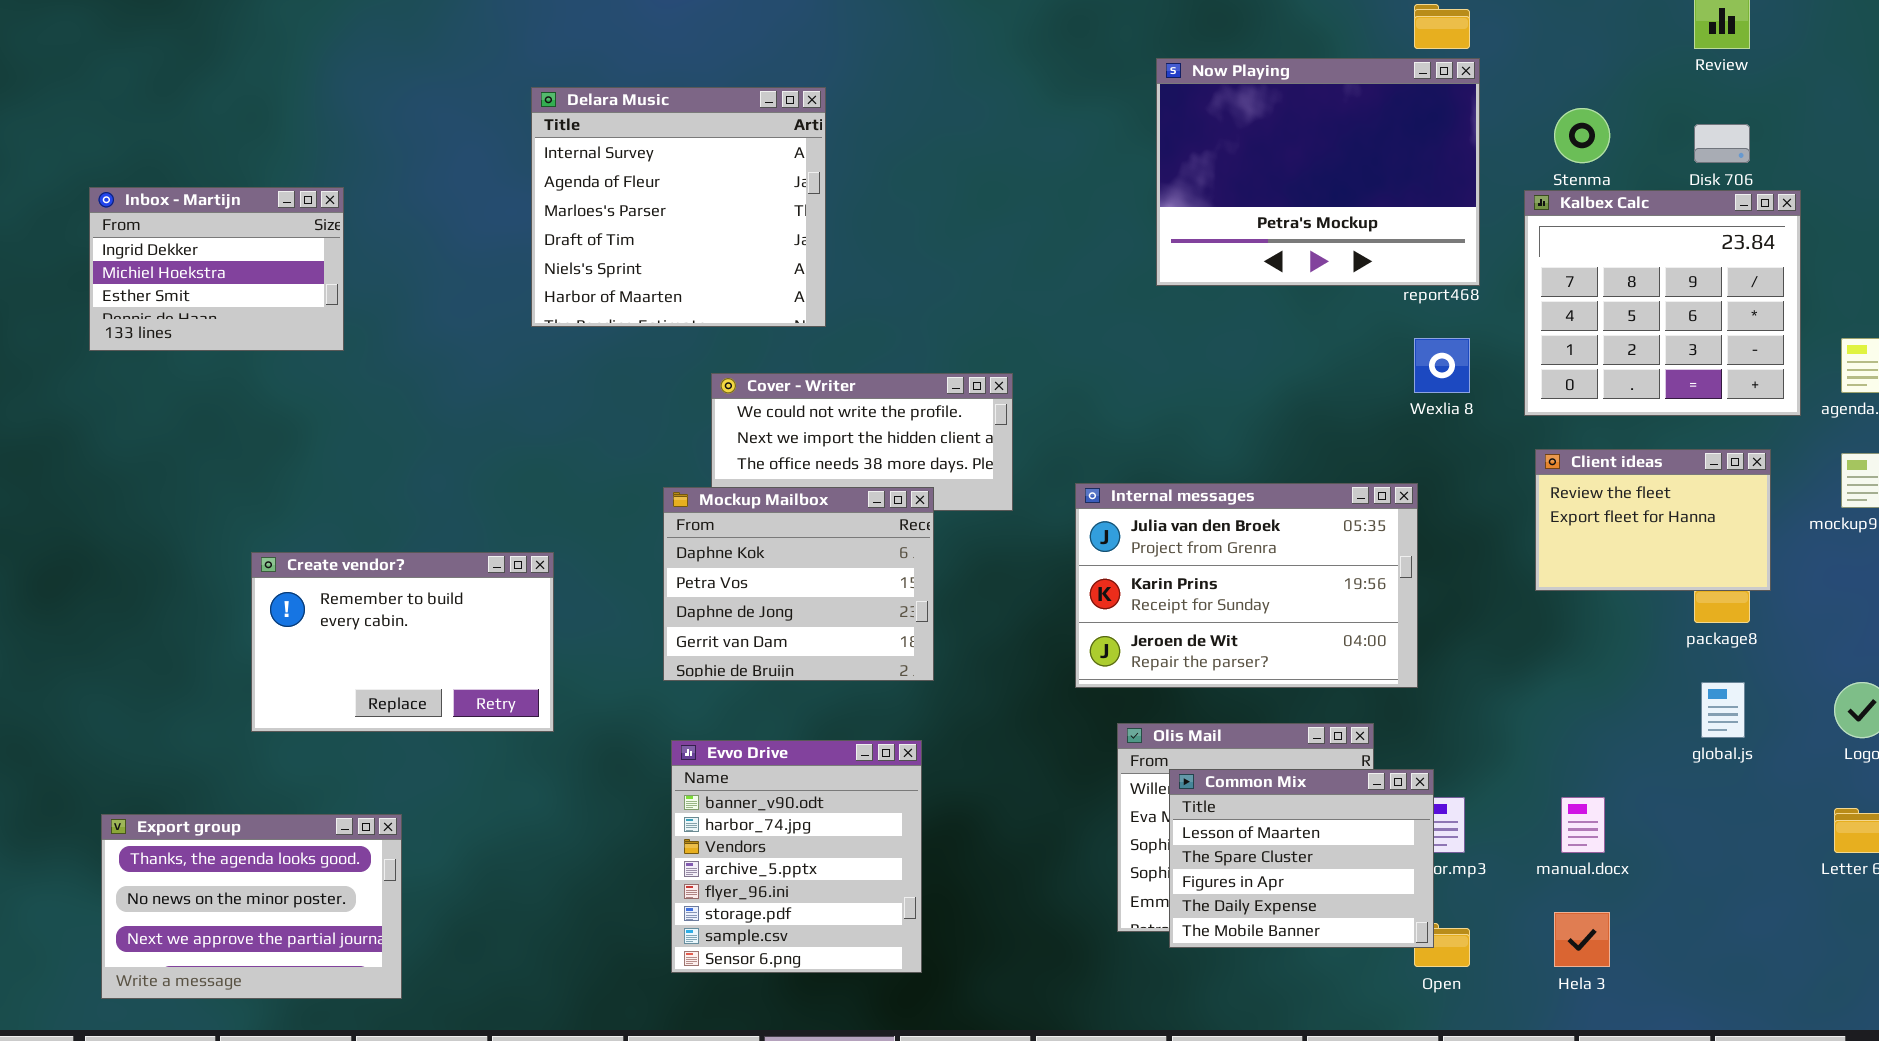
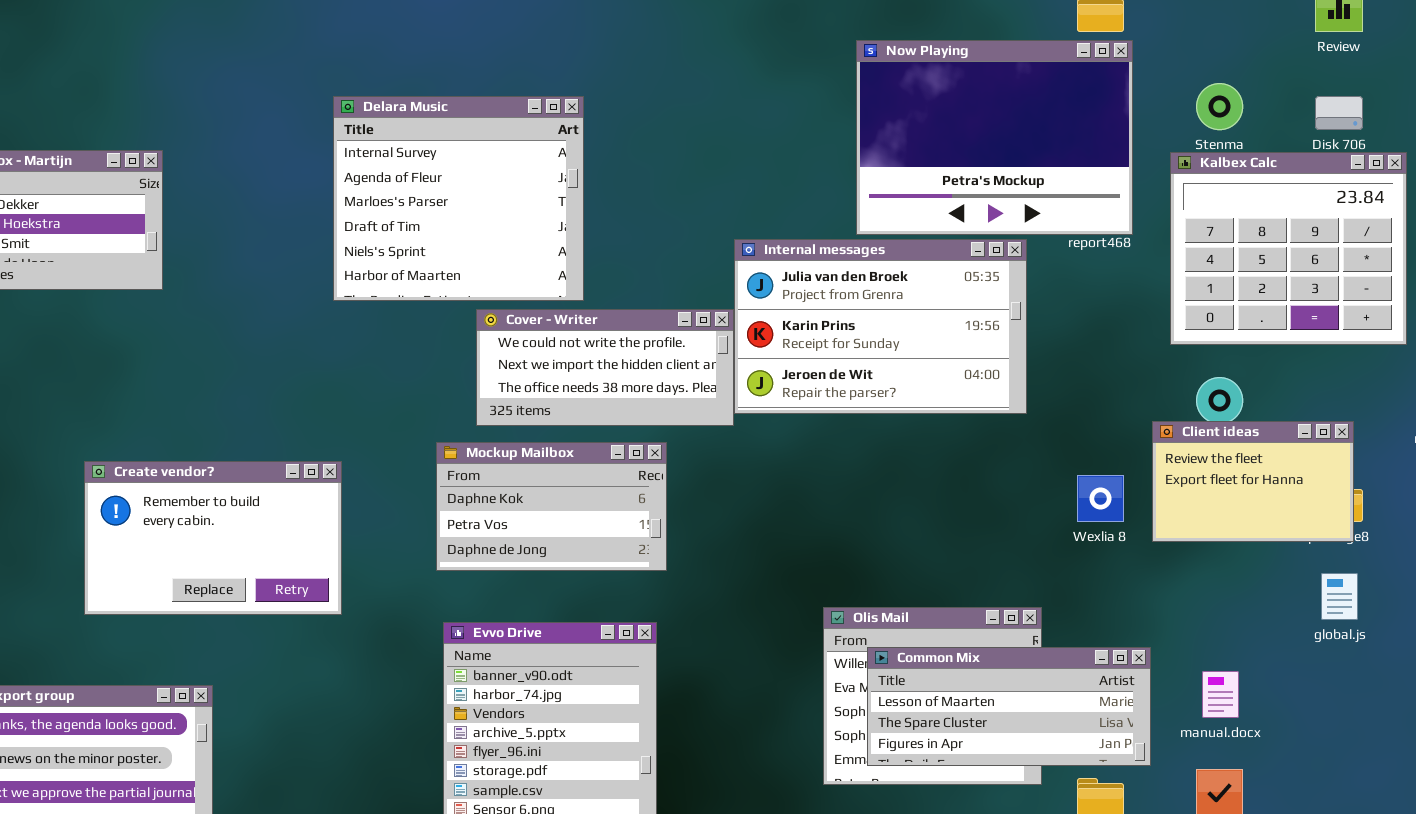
Delara Music: [531,87,826,327] -> [333,96,584,301], moved
Wexlia 8: [1414,338,1470,393] -> [1077,475,1124,522], moved
Client ideas: [1535,449,1771,591] -> [1152,421,1354,542], moved
Internal messages: [1075,483,1418,688] -> [734,239,1027,414], moved
Mockup Mailbox: [663,487,934,681] -> [436,442,667,571], resized
Common Mix: [1169,769,1434,948] -> [867,647,1151,766], resized

